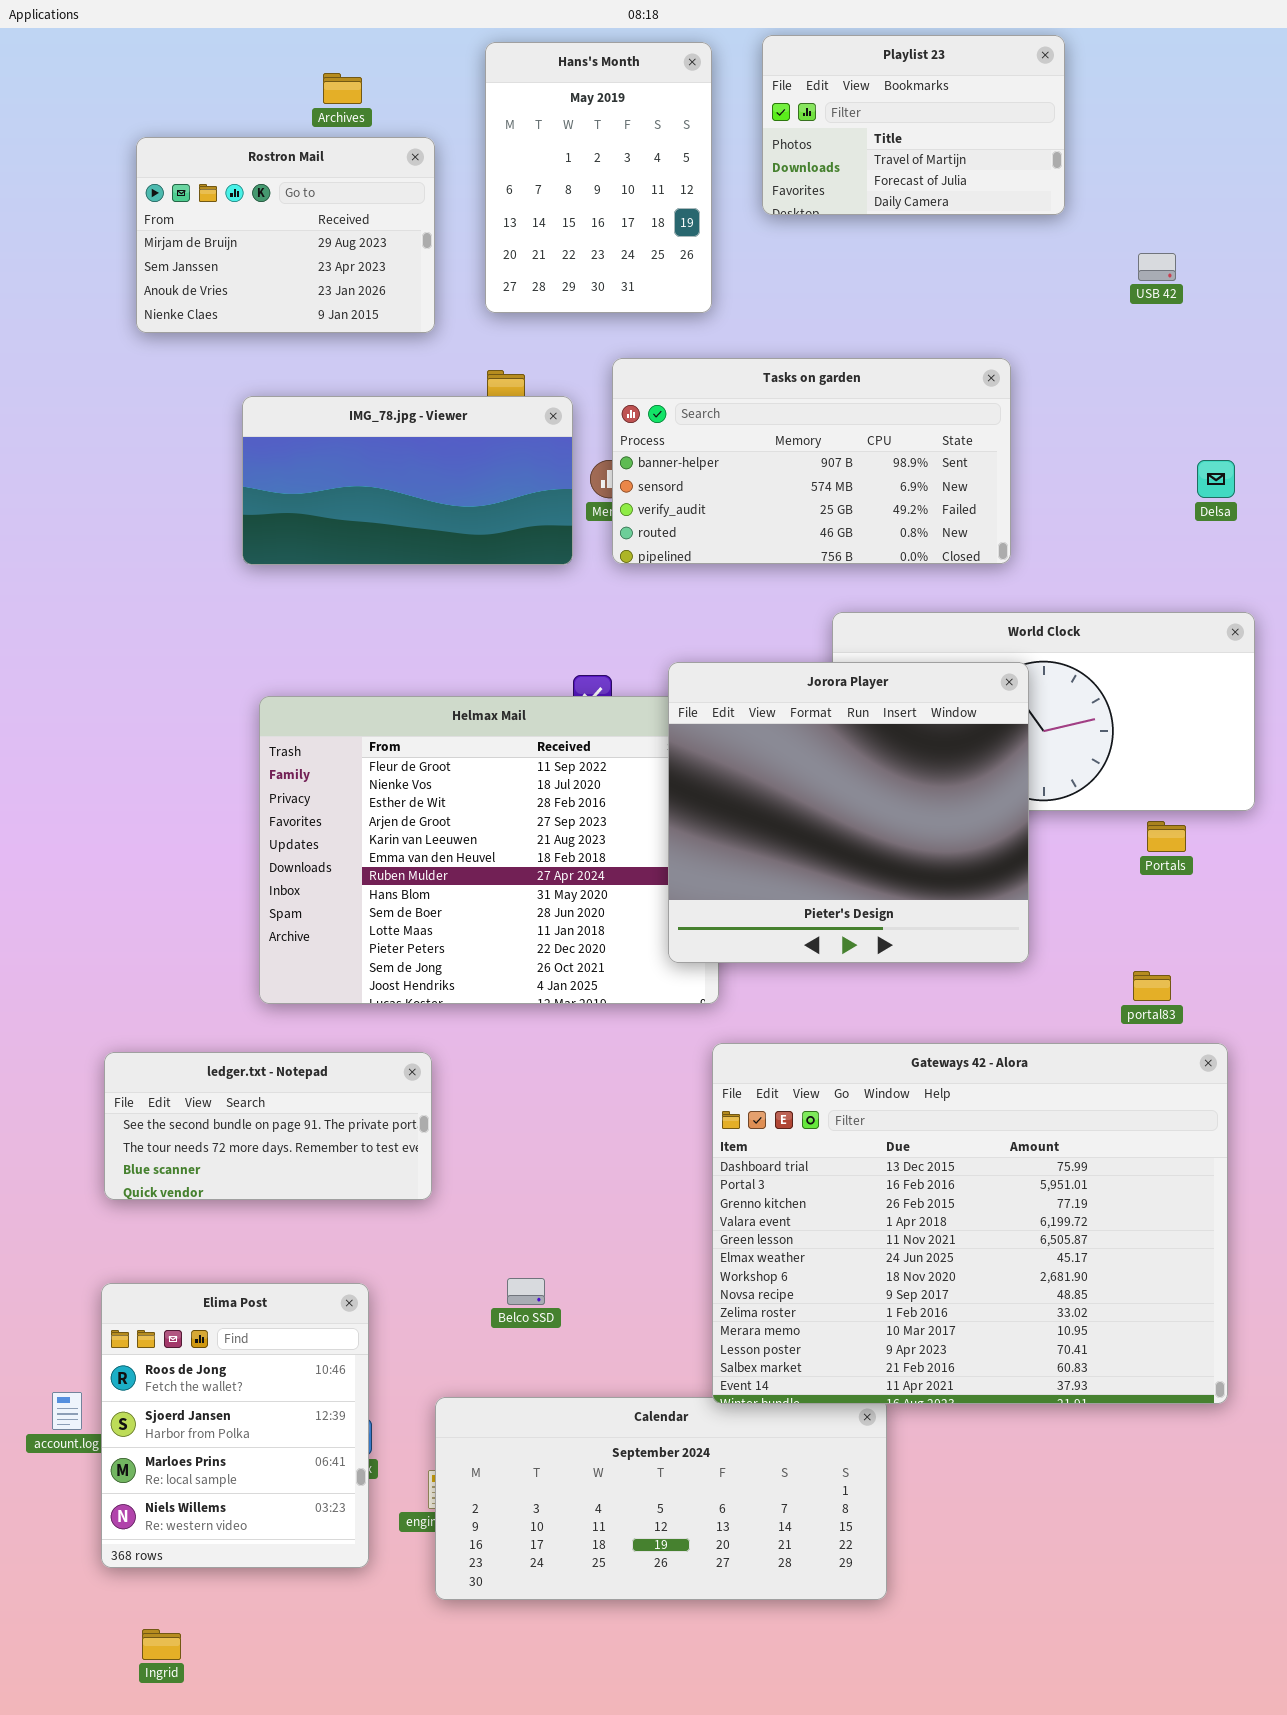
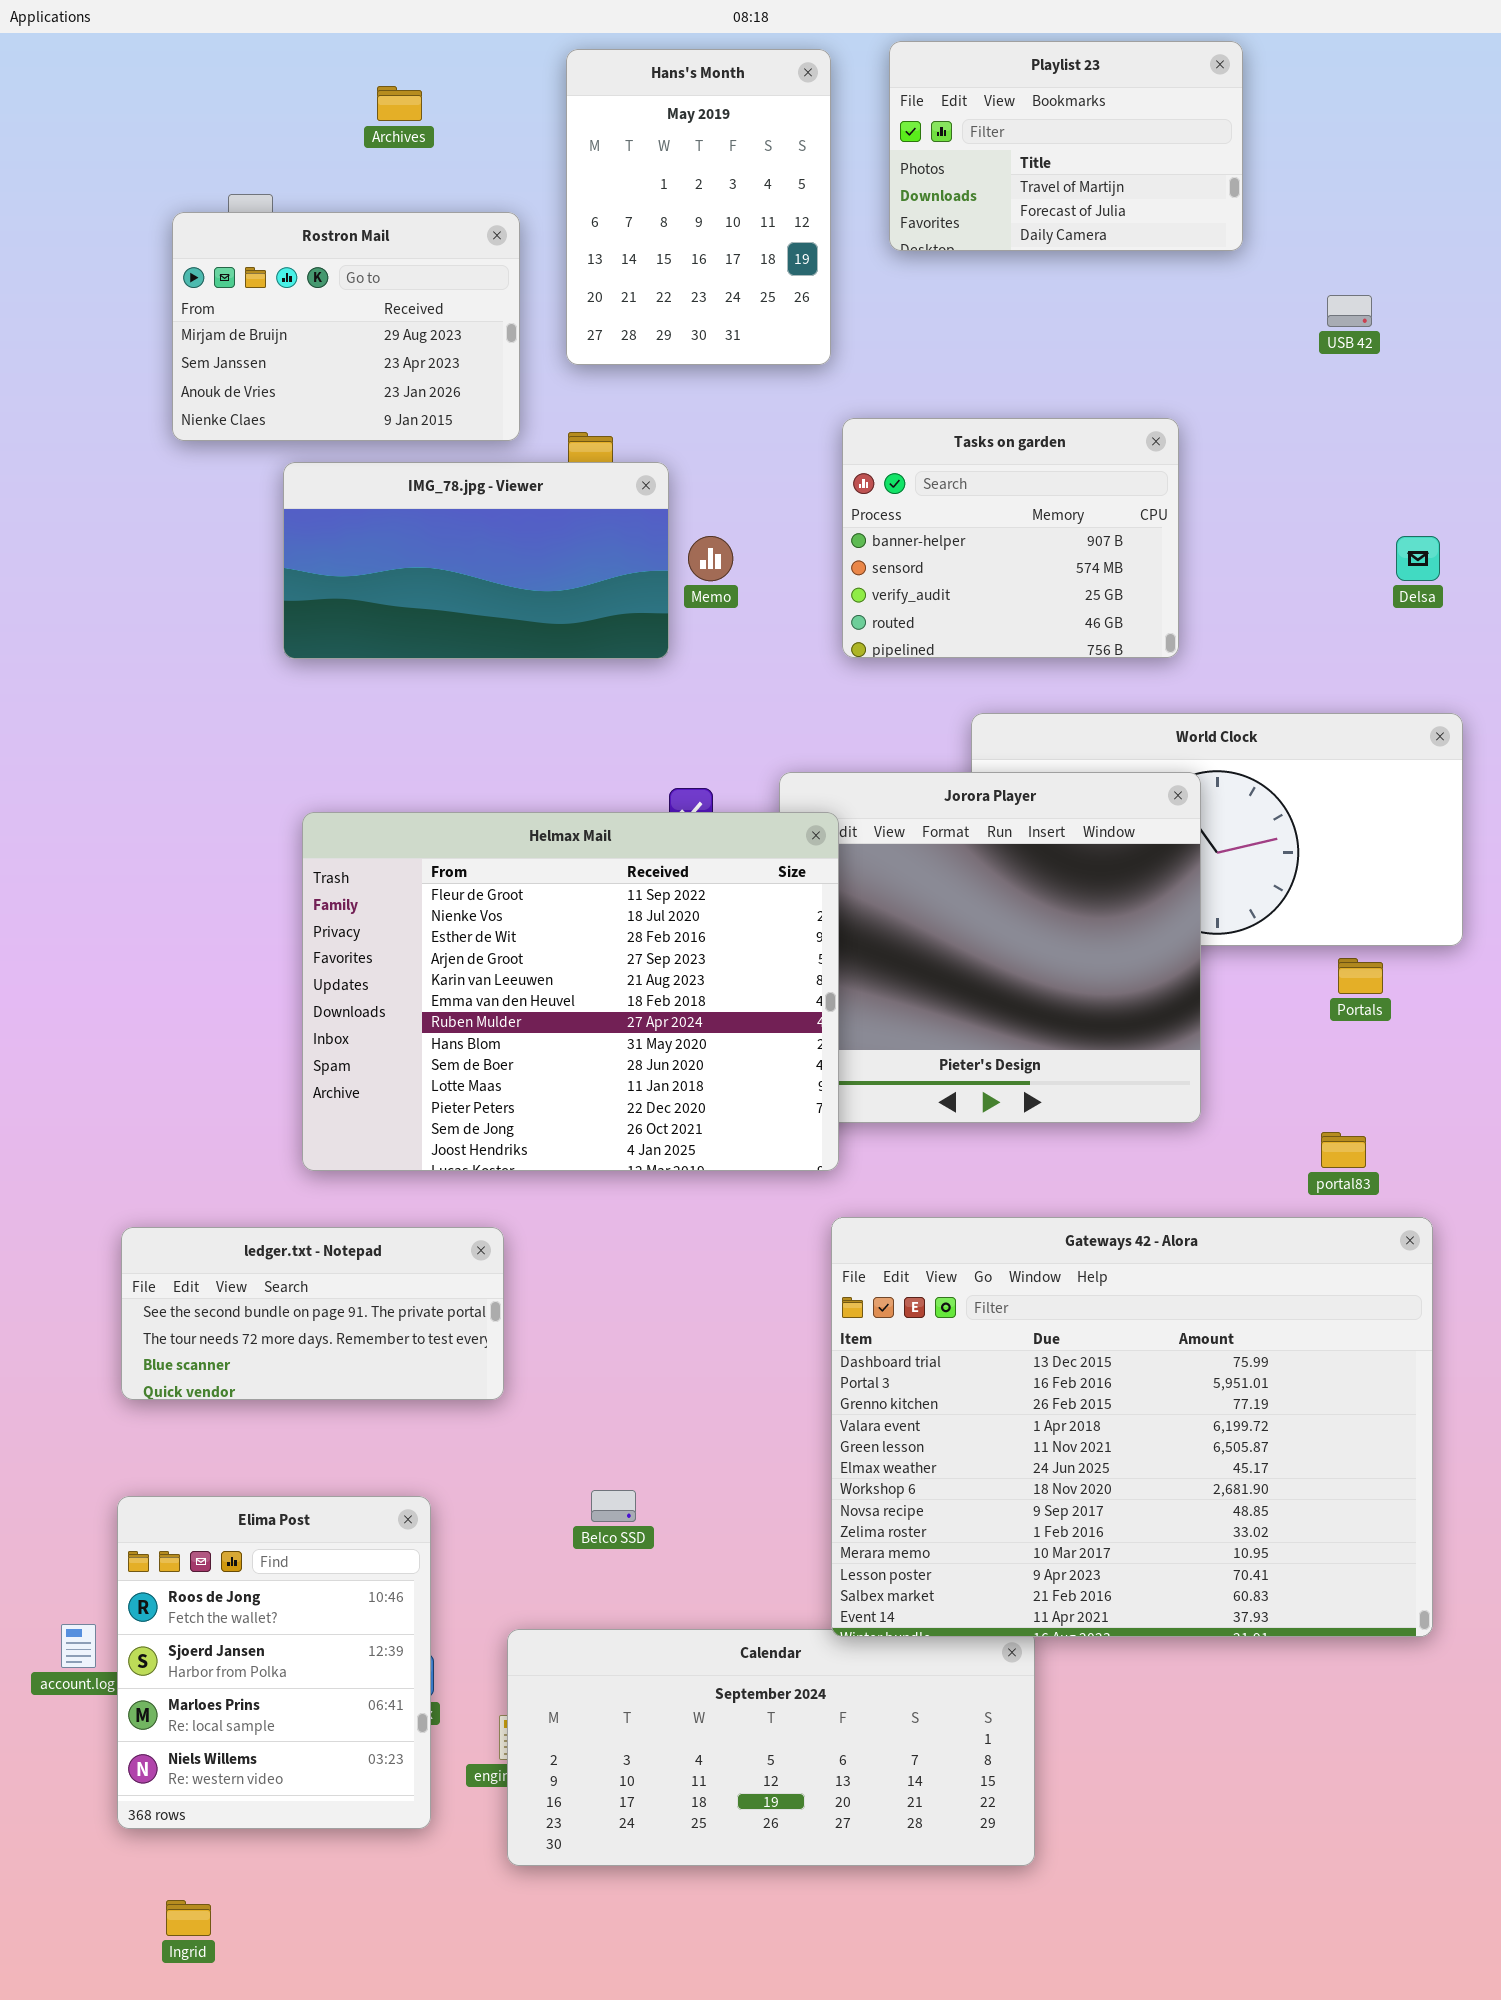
Rostron Mail: [136,137,435,333] -> [172,212,520,441], moved
Tasks on garden: [612,358,1011,564] -> [842,418,1179,658], resized
Helmax Mail: [259,696,719,1004] -> [302,812,839,1171], raised

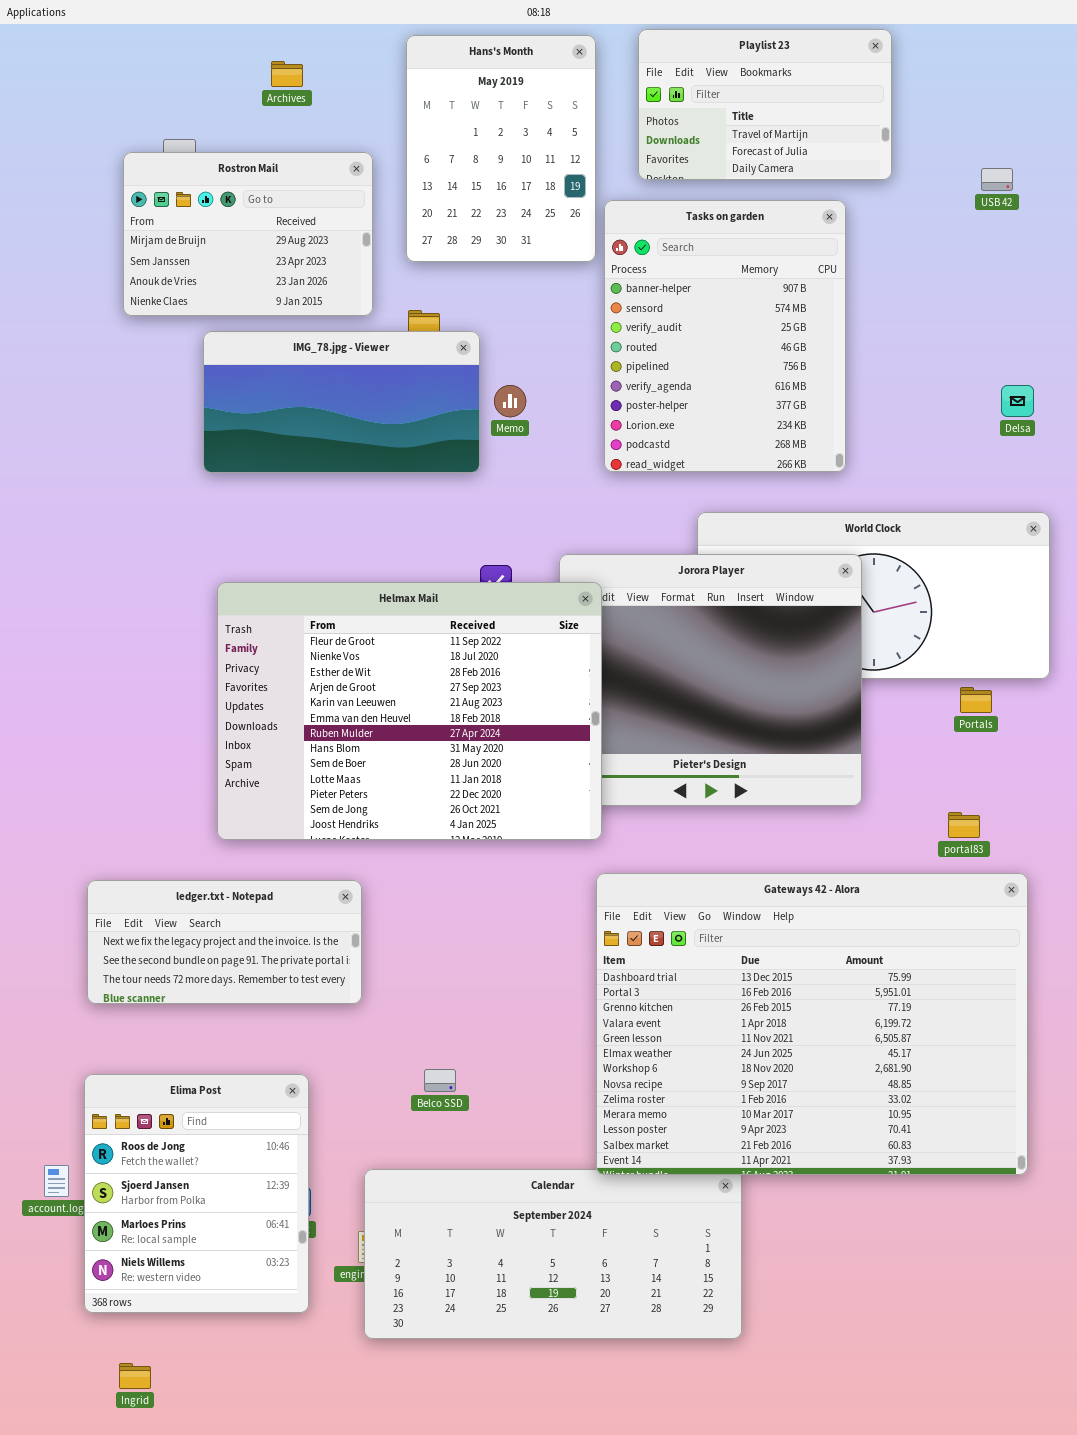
USB 42: [1327,295,1372,327] -> [981,168,1013,191], moved
Tasks on garden: [842,418,1179,658] -> [604,200,846,472], resized
ledger.txt - Notepad: [121,1227,504,1400] -> [87,880,362,1004], scrolled up 1 row

